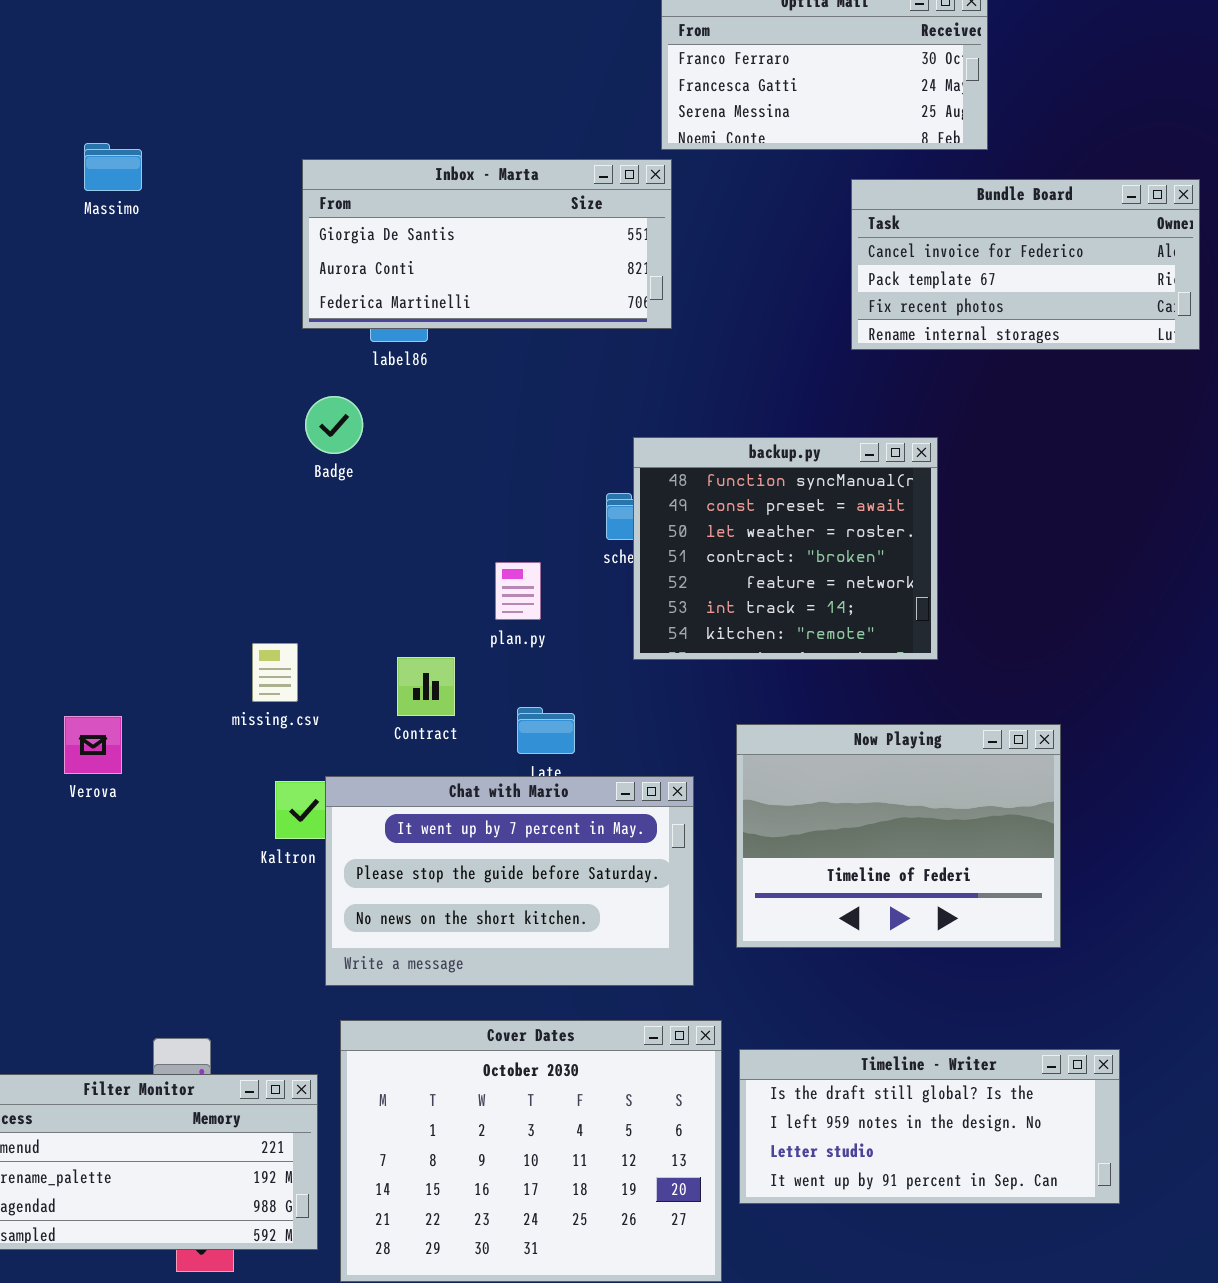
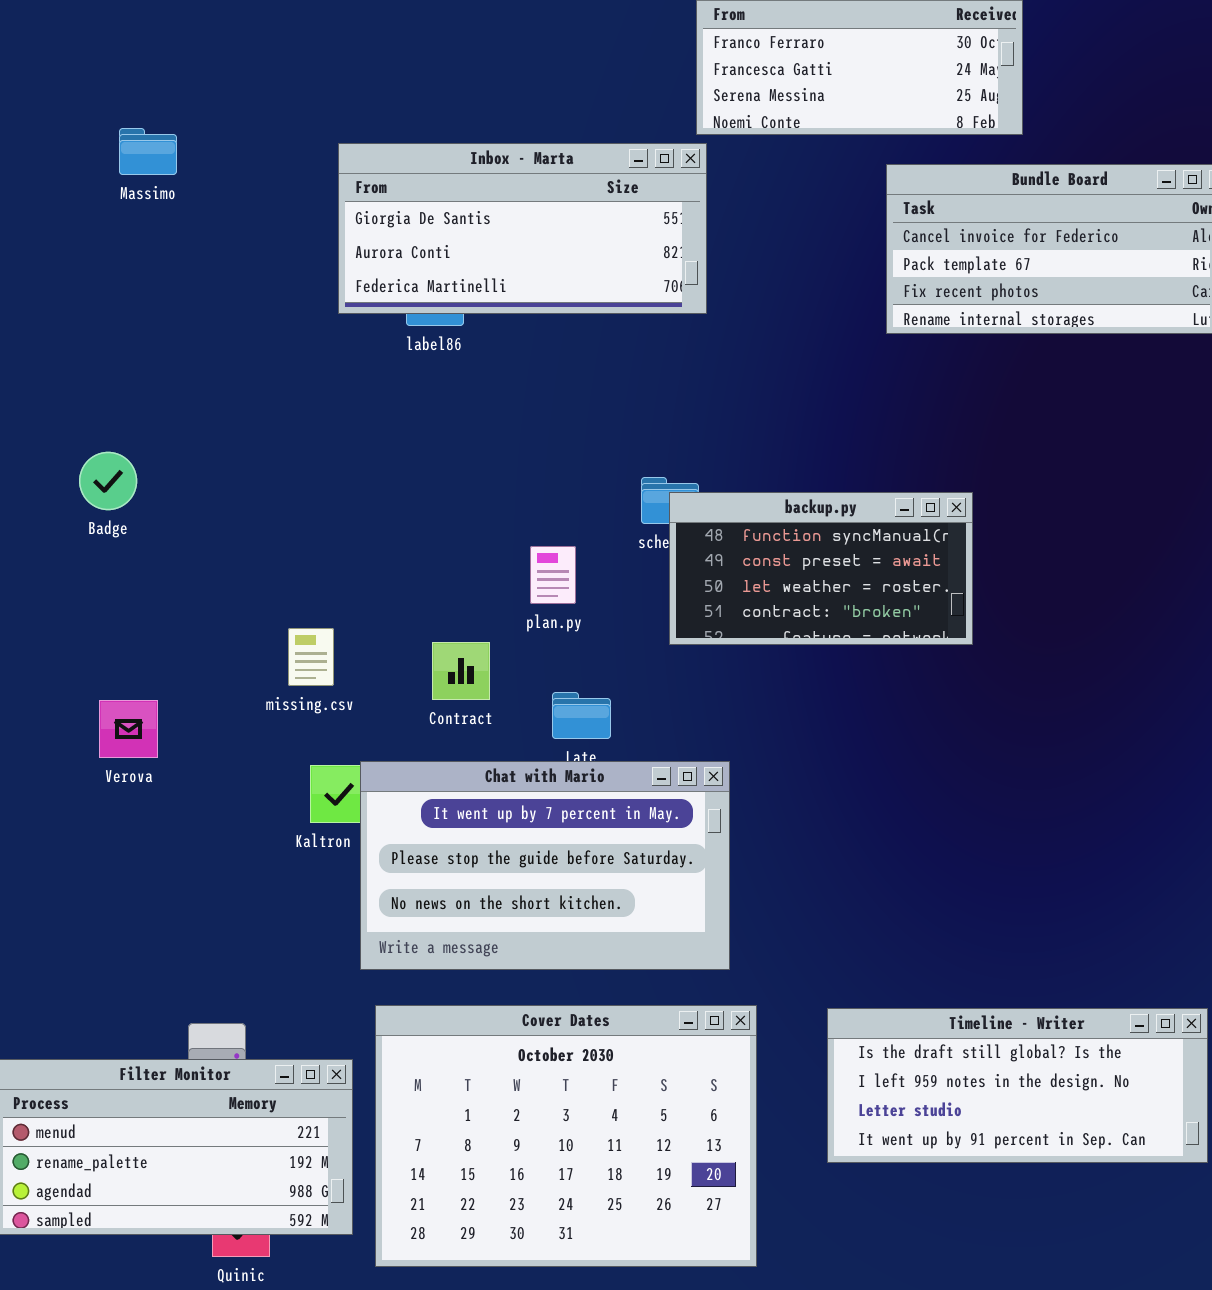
Badge: [305,396,363,454] -> [79,452,137,510], moved
backup.py: [633,437,938,660] -> [669,492,973,645], resized
Now Playing: [736,724,1061,948] -> none, closed
Timeline - Writer: [739,1049,1120,1204] -> [827,1008,1208,1163], moved

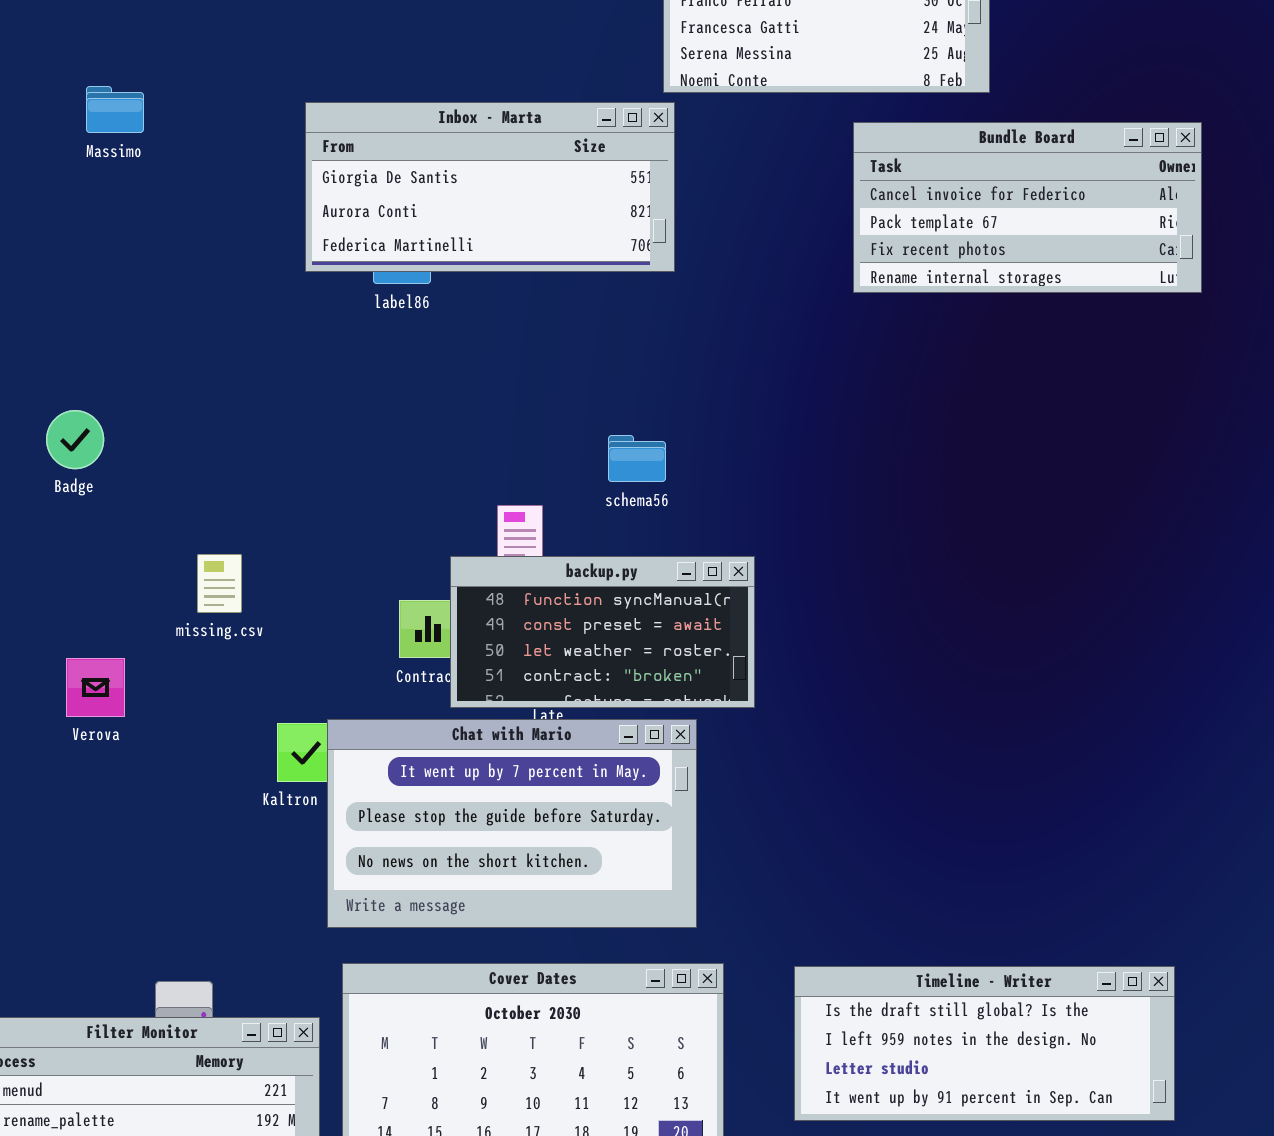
backup.py: [669,492,973,645] -> [450,556,755,708], moved
missing.csv: [288,628,334,686] -> [197,554,242,613], moved

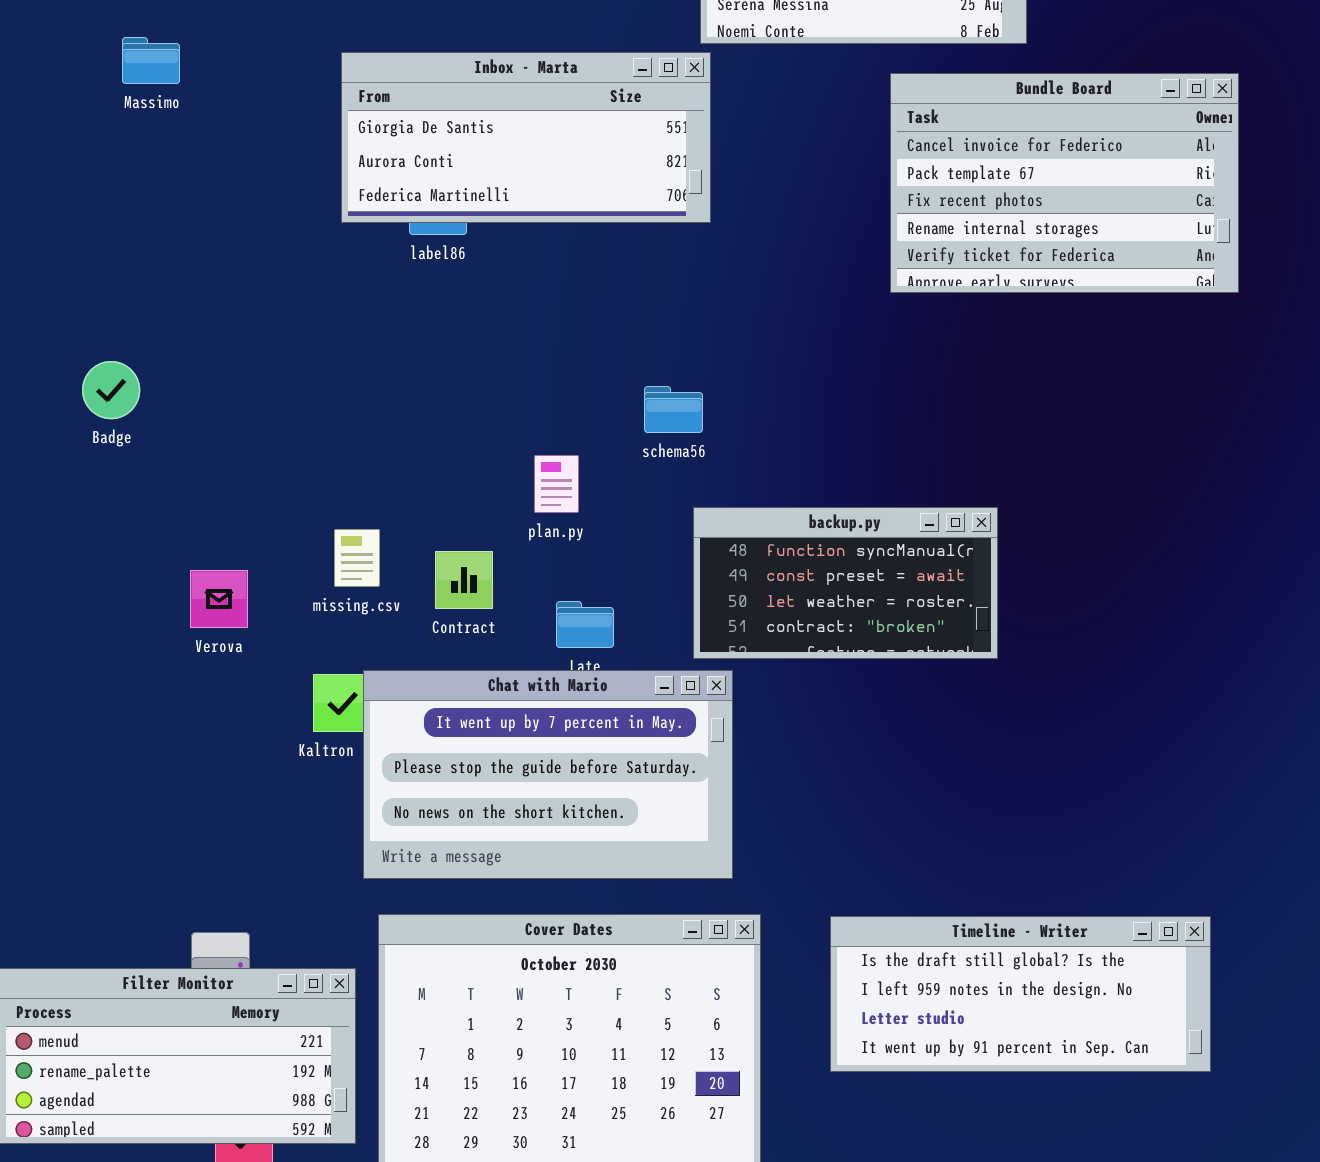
Bundle Board: [853,122,1202,293] -> [890,73,1239,293], resized
missing.csv: [197,554,242,613] -> [334,529,380,587], moved
backup.py: [450,556,755,708] -> [693,507,998,659], moved
Verova: [66,658,125,717] -> [190,570,248,628], moved

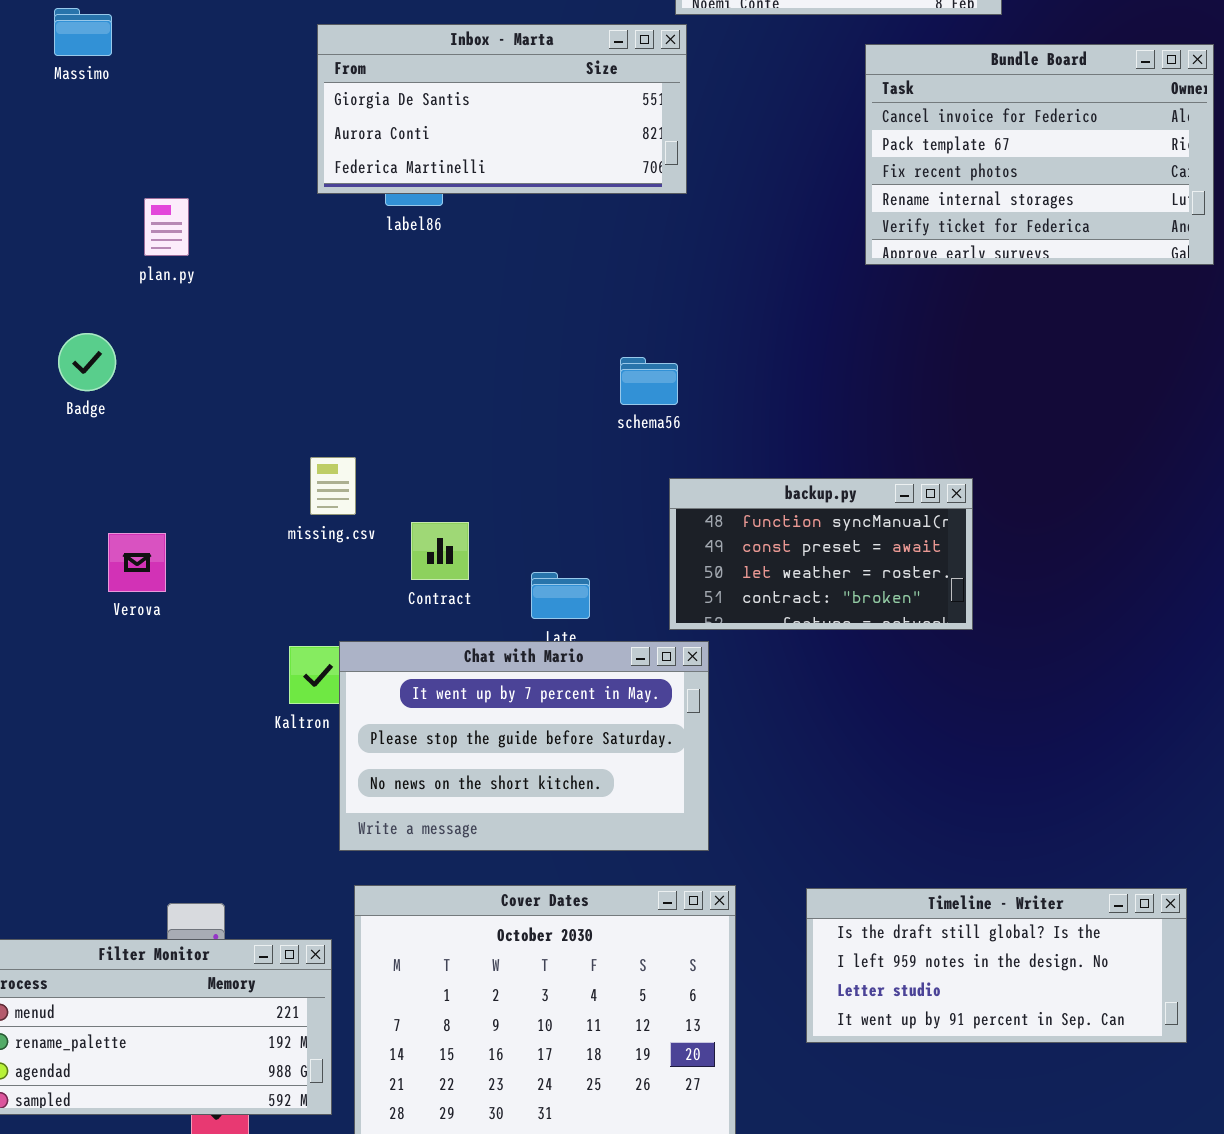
Massimo: [122,37,180,84] -> [54,8,112,56], moved
plan.py: [534,455,579,513] -> [144,198,189,256], moved
missing.csv: [334,529,380,587] -> [310,457,356,515], moved
Verova: [190,570,248,628] -> [108,533,166,592], moved

